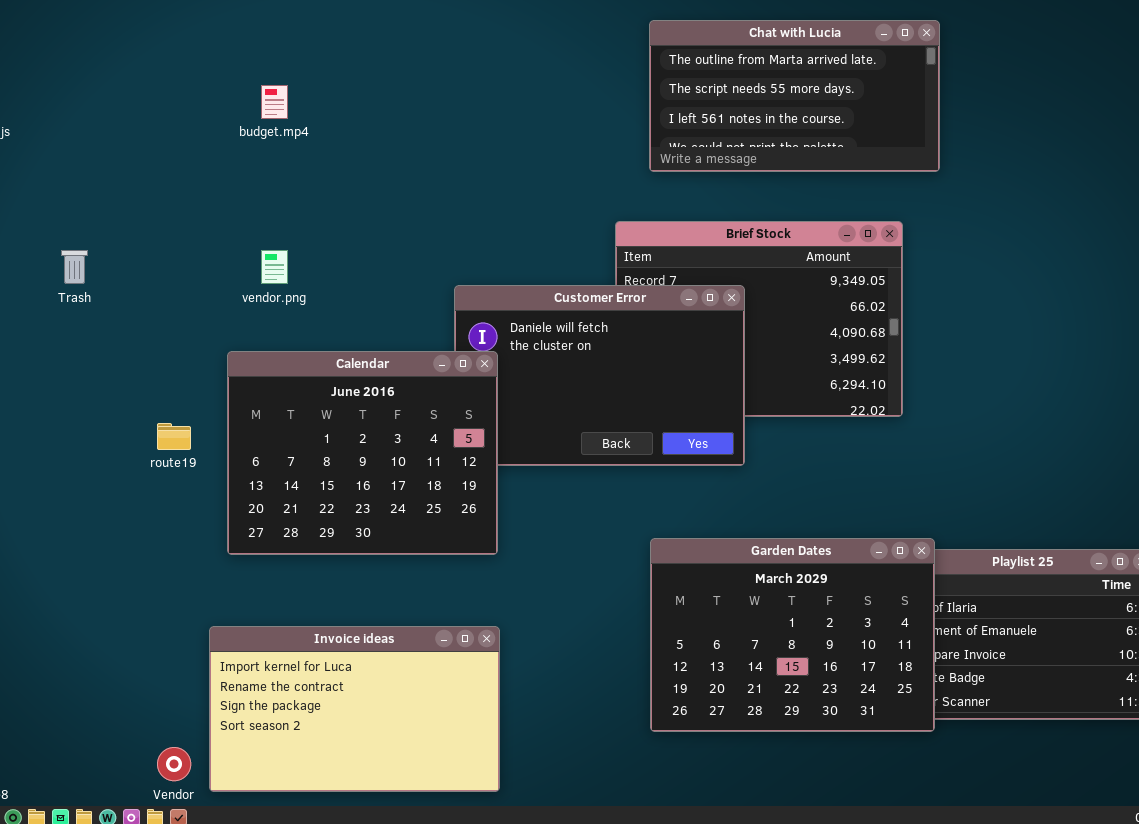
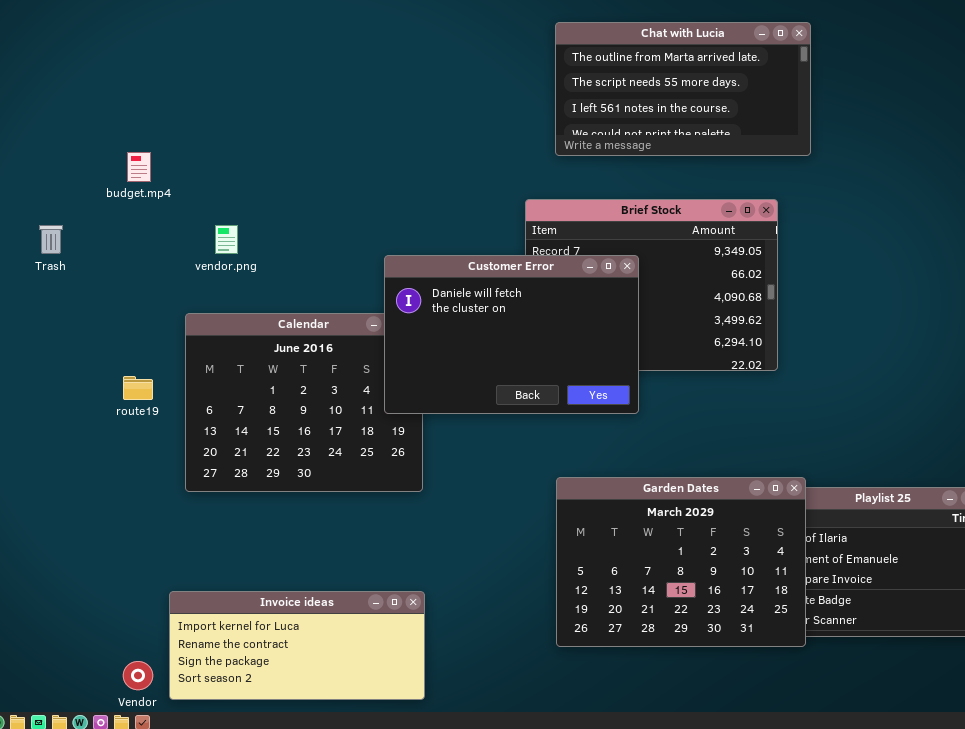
budget.mp4: [261,85,288,119] -> [127,152,151,182], moved
Customer Error: [454,285,745,466] -> [384,255,639,414], raised
Invoice ideas: [209,626,500,792] -> [169,591,425,700], resized

